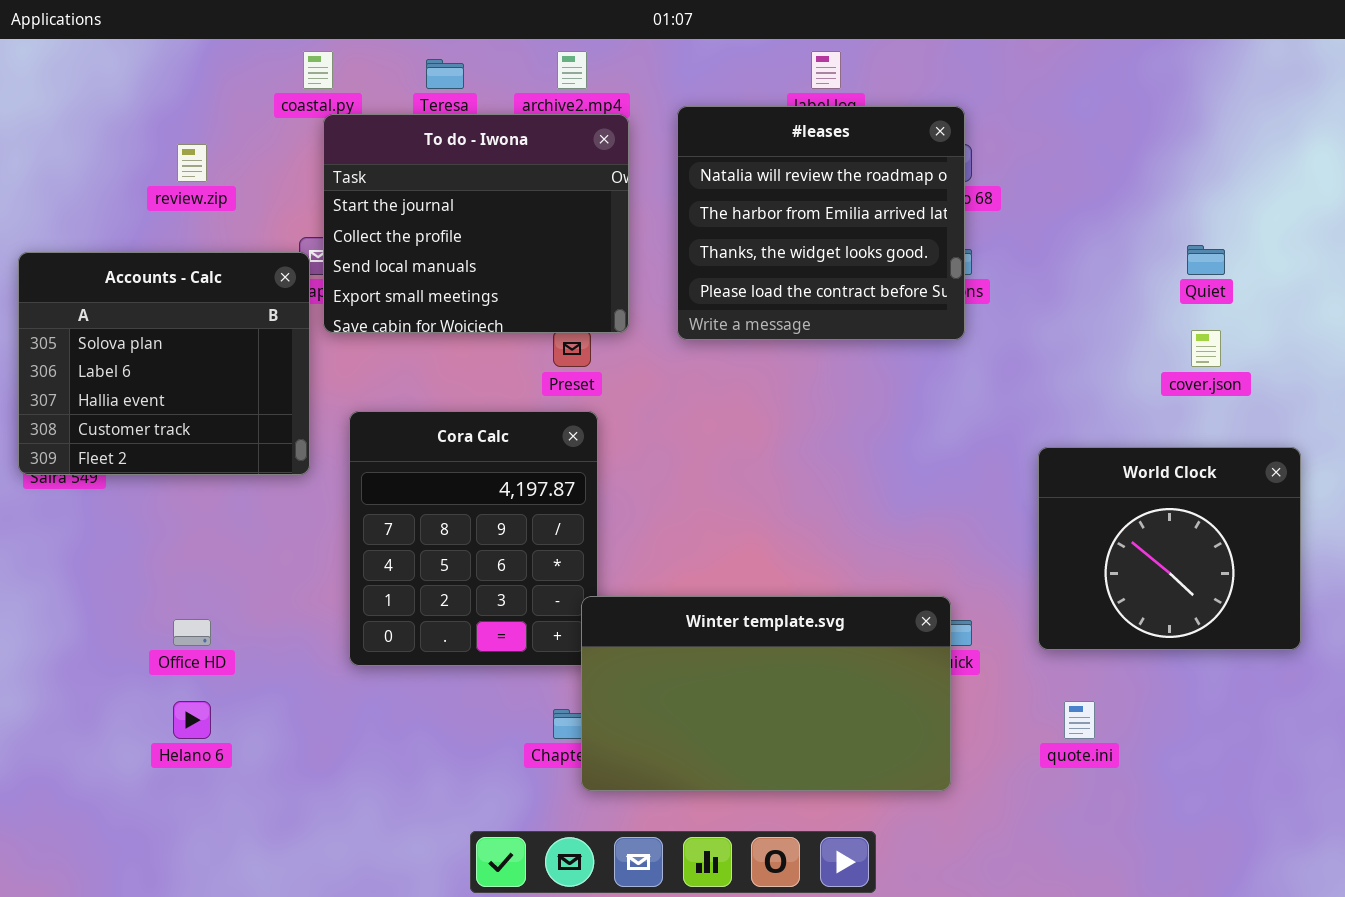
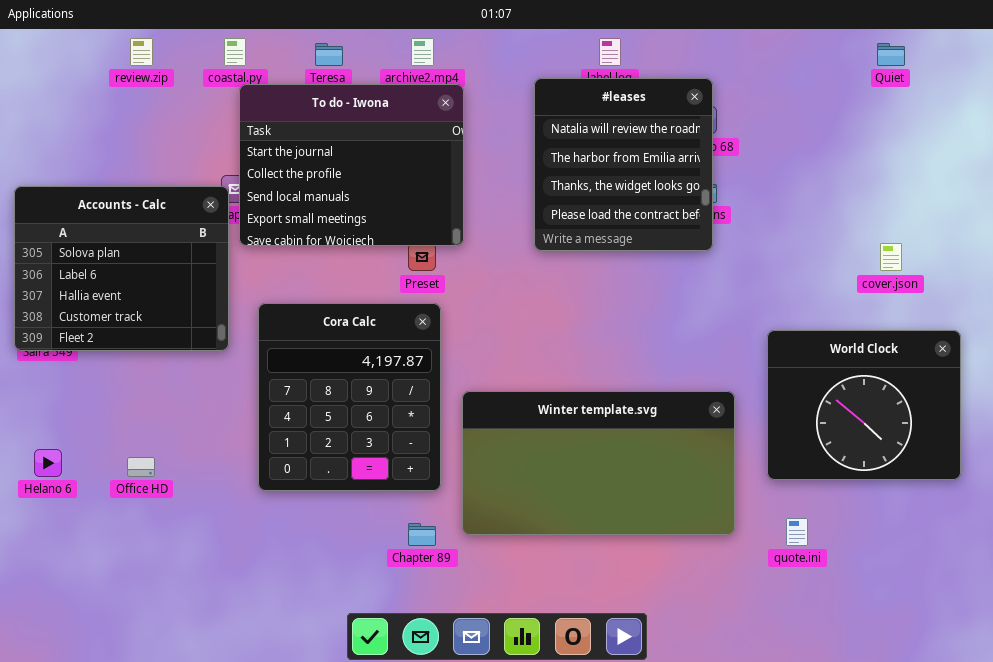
#leases: [677,106,965,340] -> [534,78,713,251], resized
review.zip: [177,144,207,182] -> [130,38,153,66], moved
Quiet: [1187,245,1225,275] -> [877,43,905,66], moved
Winter template.svg: [581,596,951,791] -> [462,391,735,535], moved
Helano 6: [173,701,211,739] -> [34,449,62,477], moved

